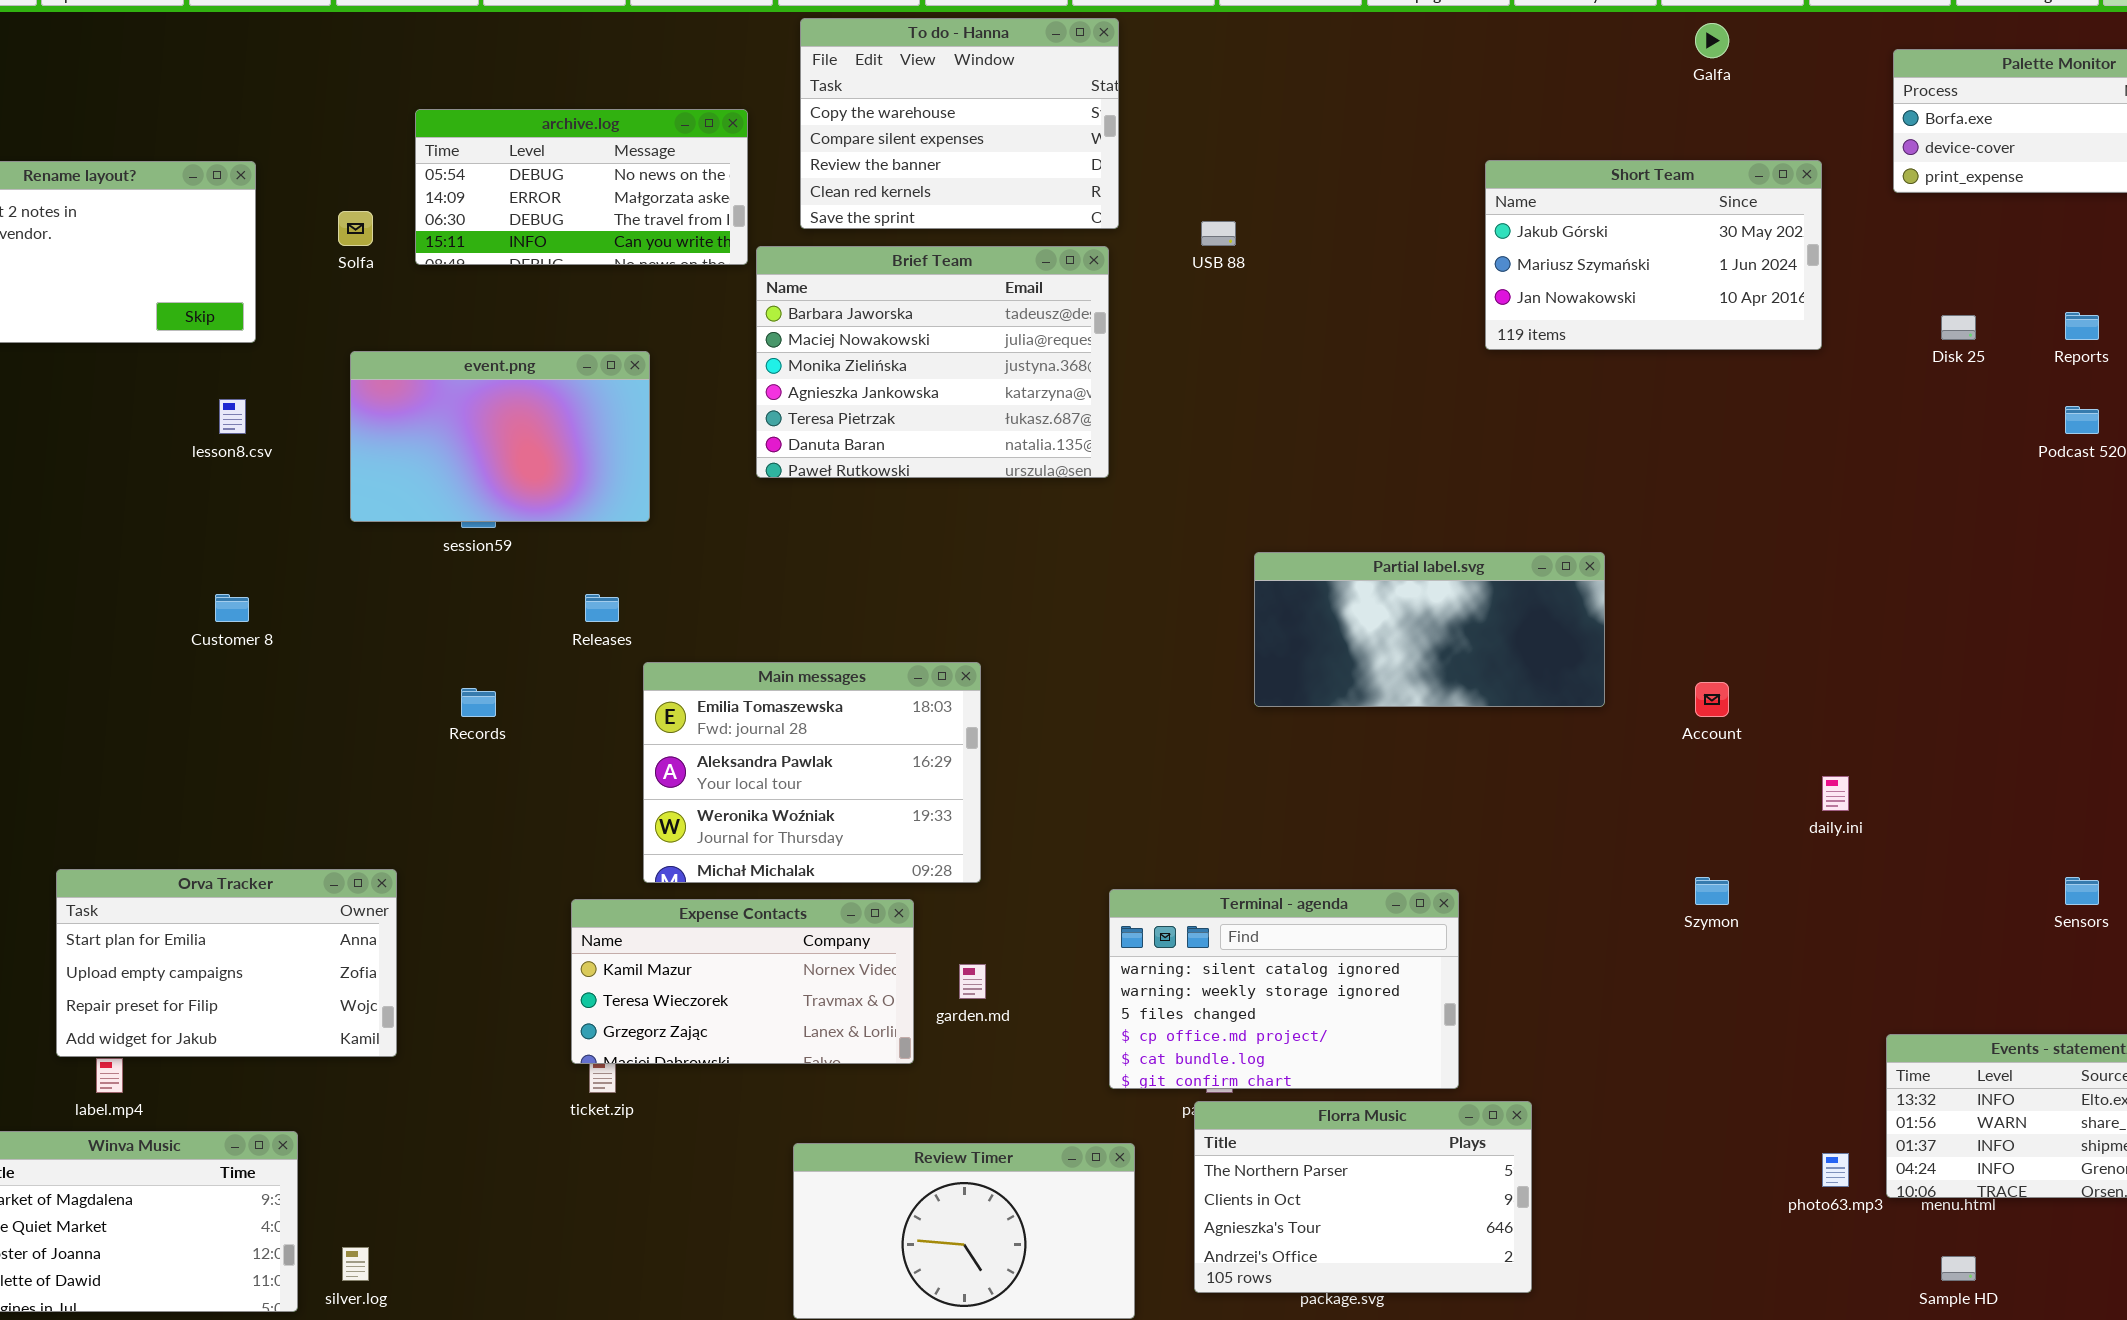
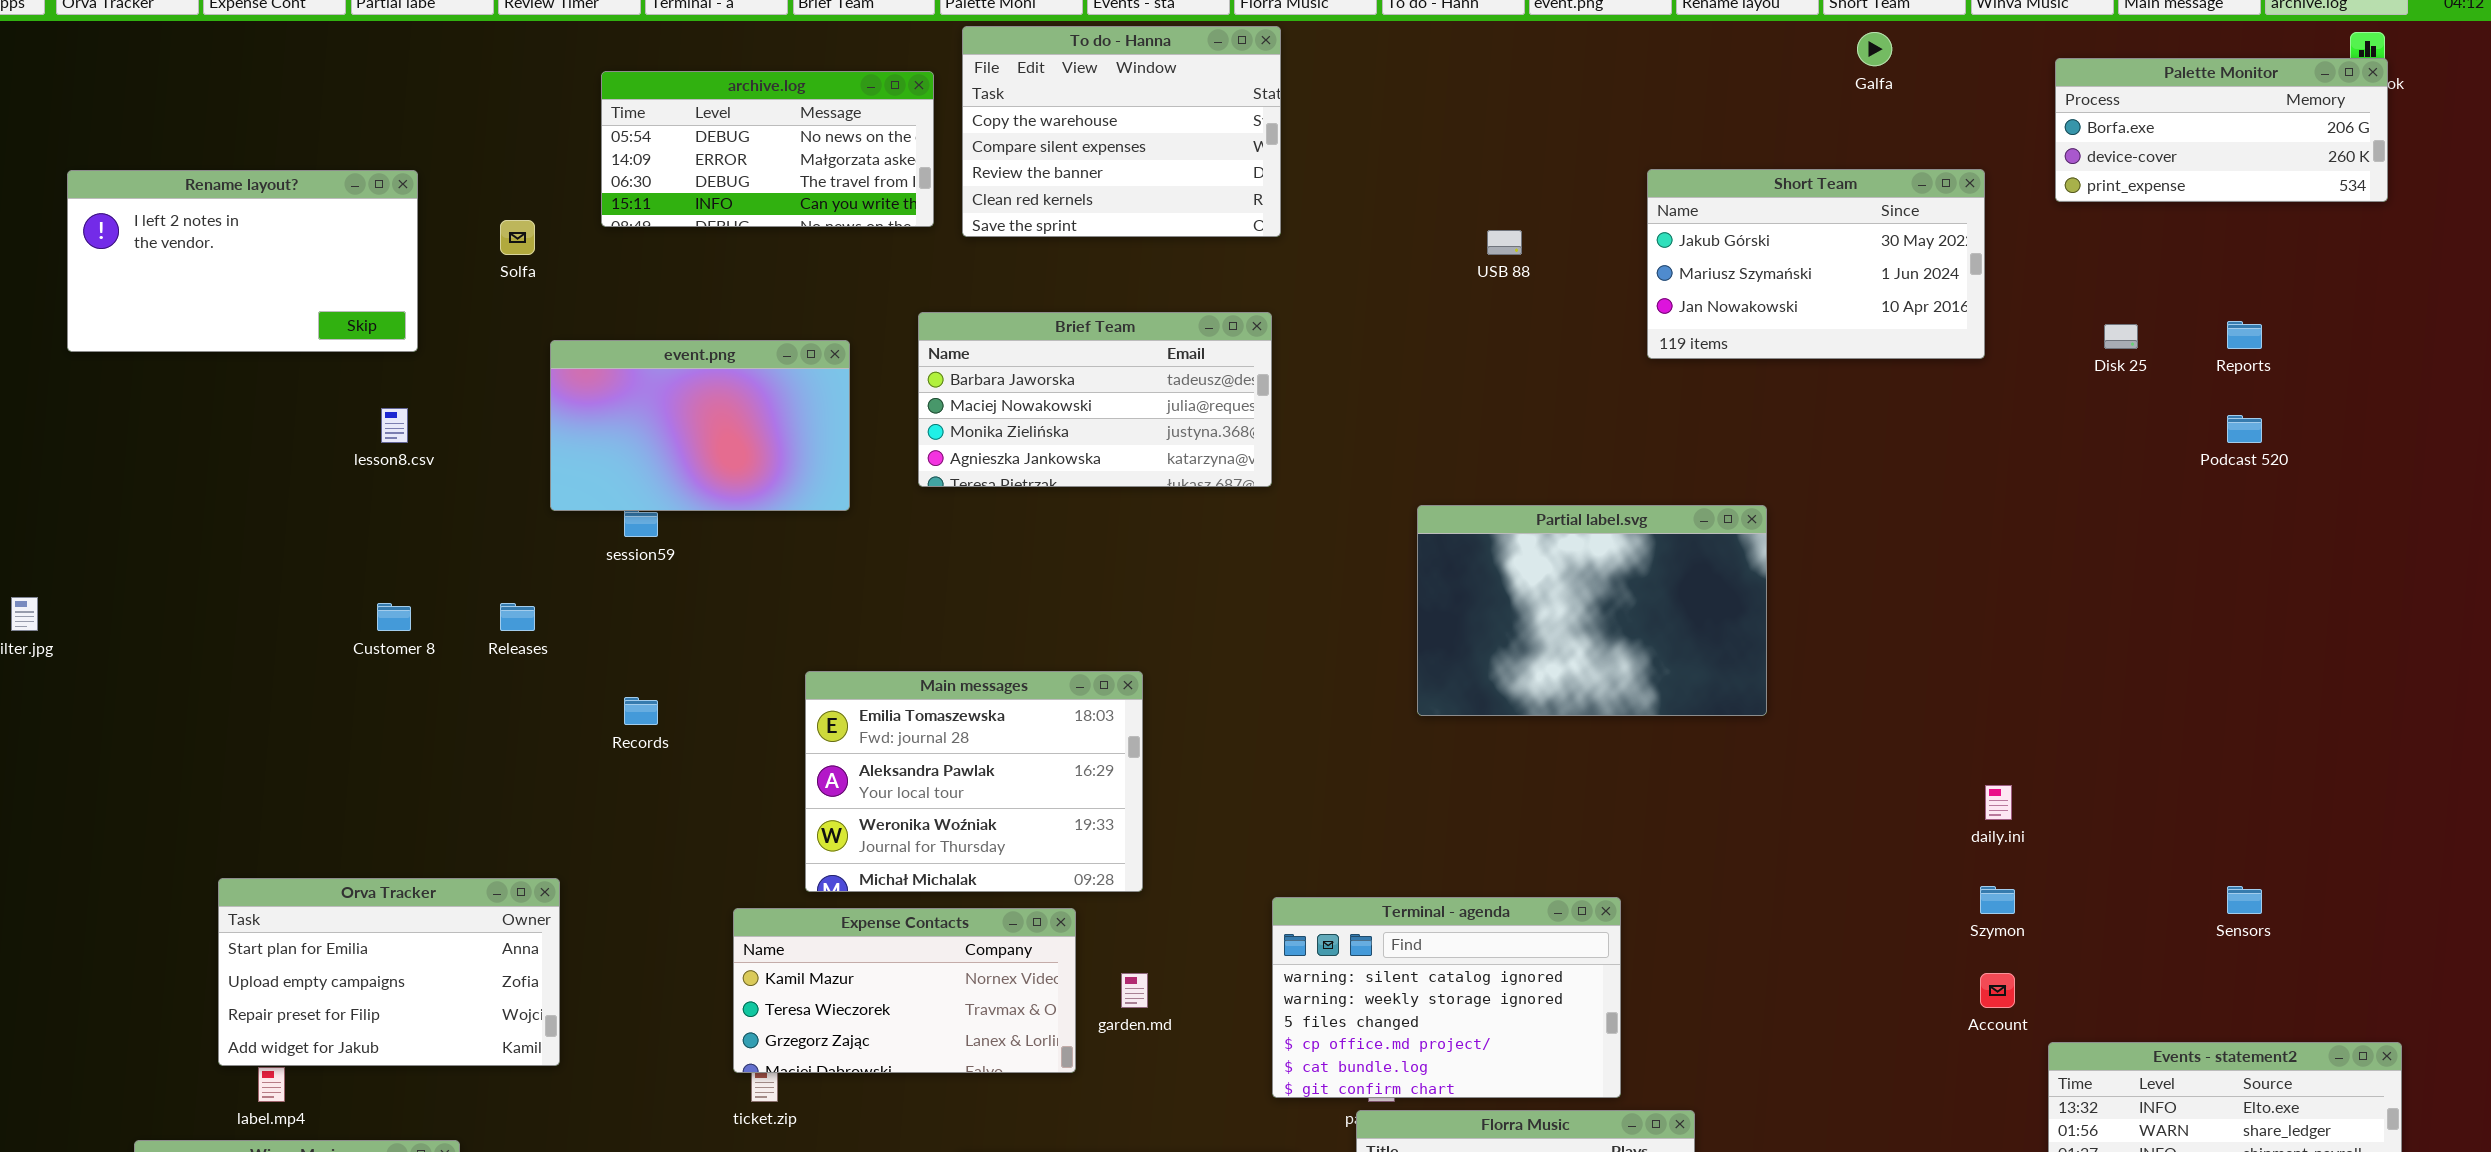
archive.log: [415,109,748,265] -> [601,71,934,227], moved
USB 88: [1201,221,1236,246] -> [1487,230,1522,255], moved
Brief Team: [756,246,1109,478] -> [918,312,1272,487], resized
event.png: [350,351,650,522] -> [550,340,850,511], moved
Partial label.svg: [1254,552,1605,707] -> [1417,505,1767,716], resized
Releases: [585,594,619,622] -> [500,603,535,631], moved
Account: [1695,682,1729,717] -> [1980,973,2015,1008], moved
Szymon: [1695,877,1729,905] -> [1980,886,2015,914], moved

